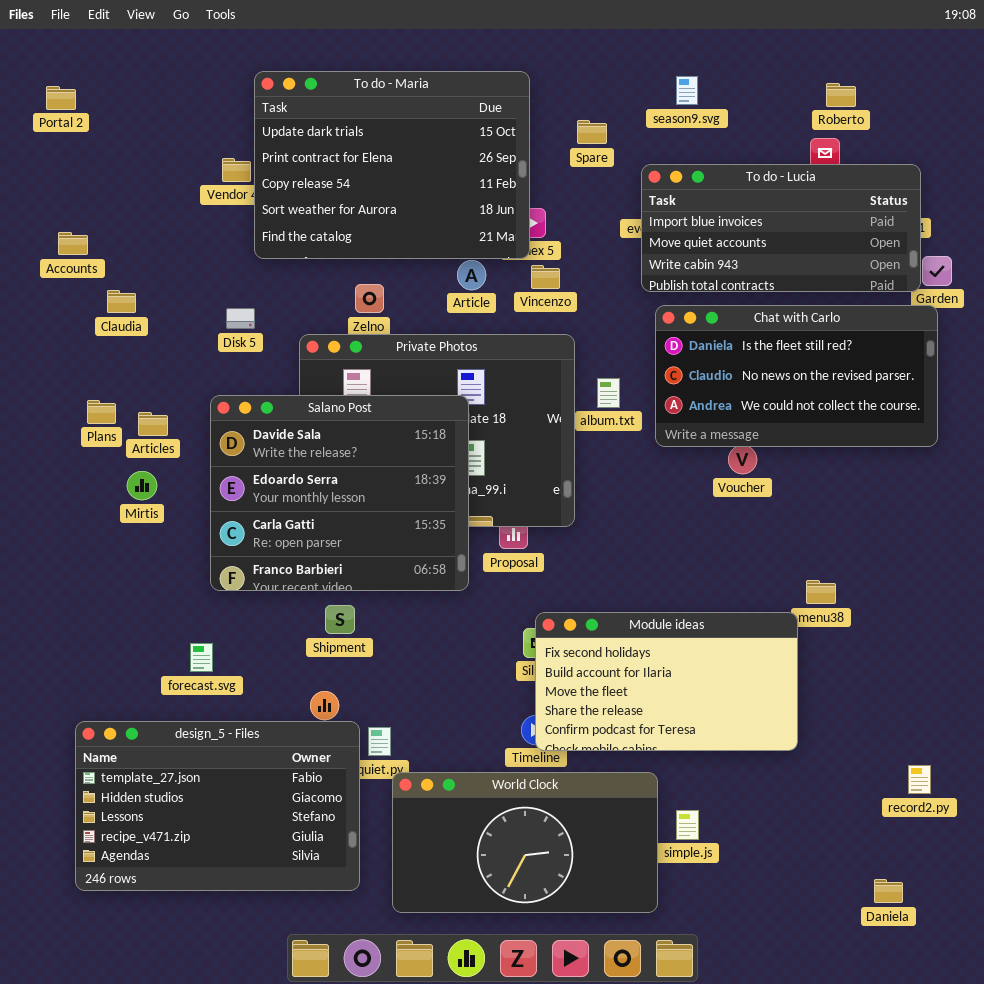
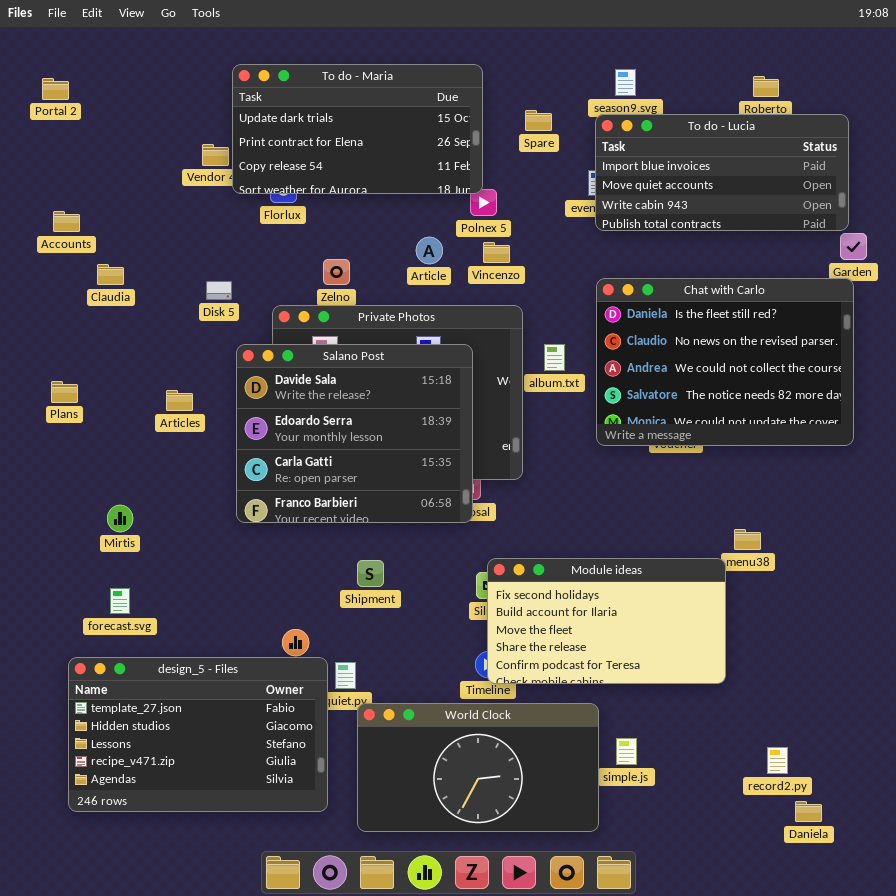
To do - Maria: [254,71,530,259] -> [232,64,483,194], resized
To do - Lucia: [641,164,921,292] -> [595,114,849,231], moved
Chat with Carlo: [655,305,938,447] -> [596,278,854,446], resized
Salano Post: [210,395,469,591] -> [236,344,473,523], moved
Plans: [87,400,116,424] -> [51,381,78,403], moved
Articles: [138,412,168,436] -> [166,390,193,411], moved
Mirtis: [127,471,157,500] -> [107,505,133,532], moved
Shipment: [325,605,355,634] -> [357,560,384,587], moved
forecast.svg: [190,643,213,672] -> [110,588,130,614], moved
record2.py: [908,765,931,794] -> [767,747,788,774], moved

